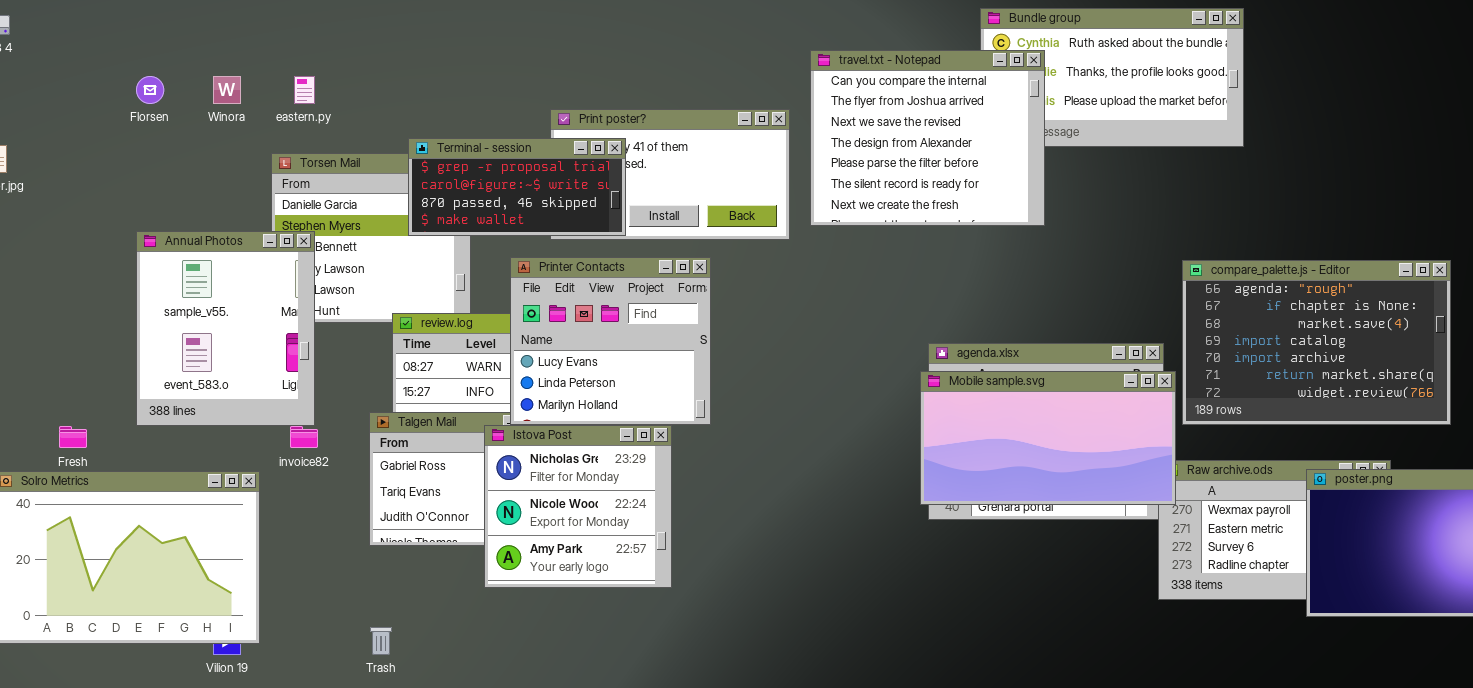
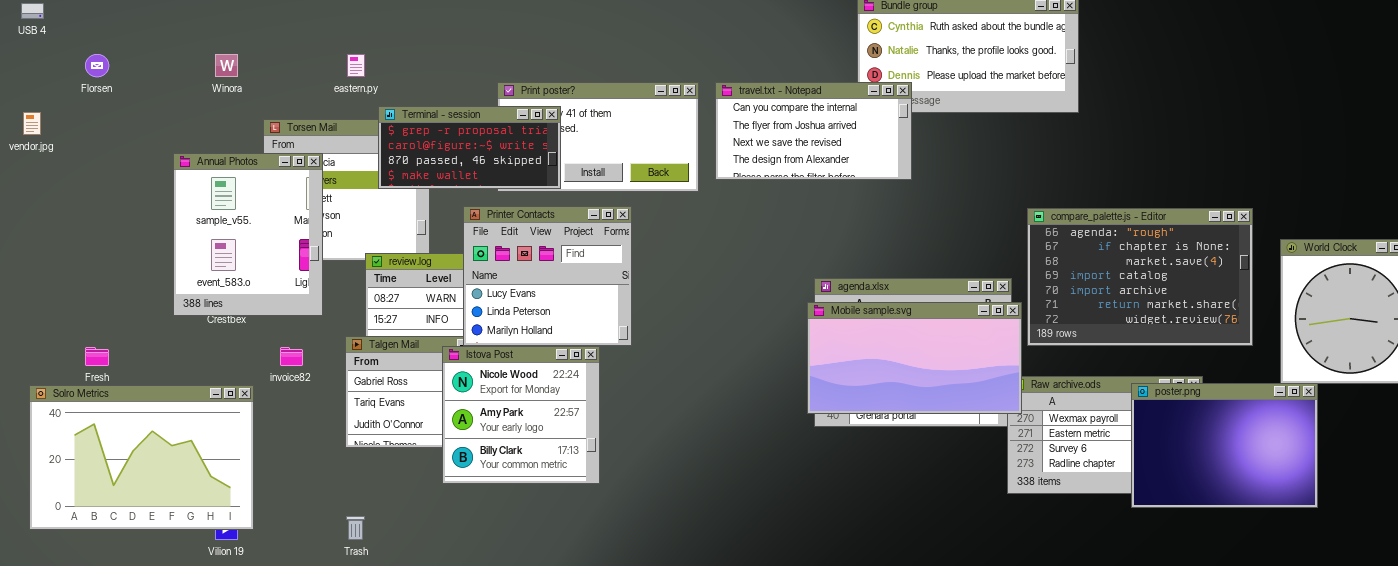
travel.txt - Notepad: [810,50,1045,226] -> [715,82,912,180], resized
Florsen: [136,76,164,104] -> [85,54,109,77], moved
eastern.py: [294,76,315,104] -> [347,54,365,77], moved
Annual Photos: [136,231,315,426] -> [173,153,323,316], moved
Istova Post: [484,425,672,588] -> [442,346,600,484], scrolled down 1 row

